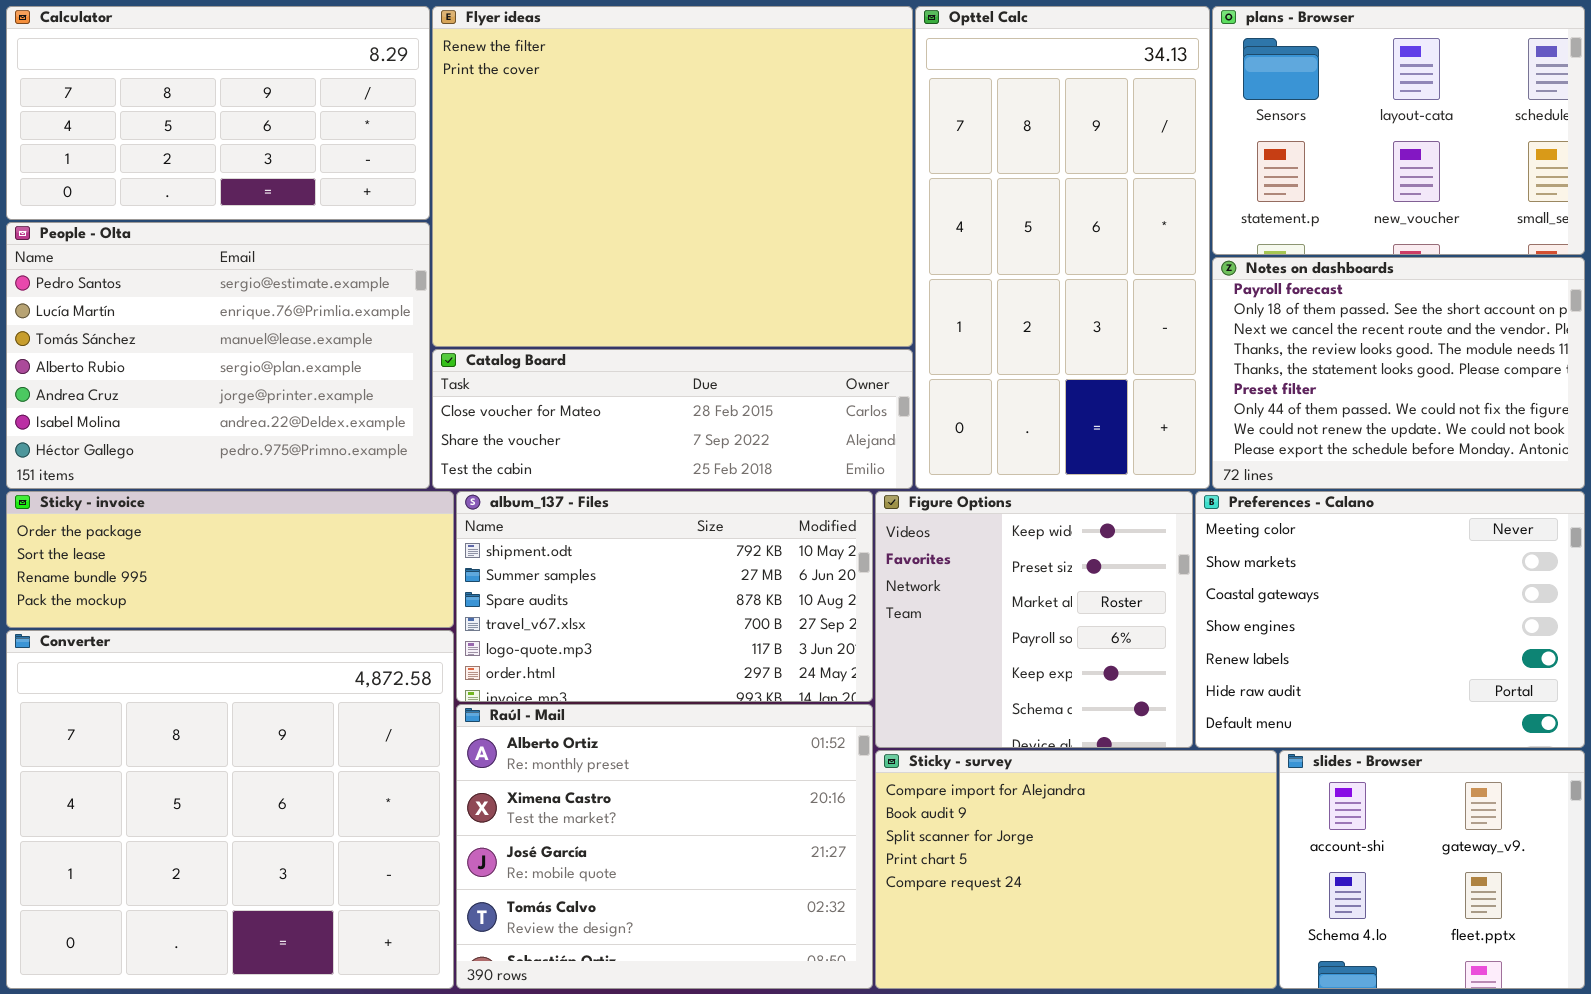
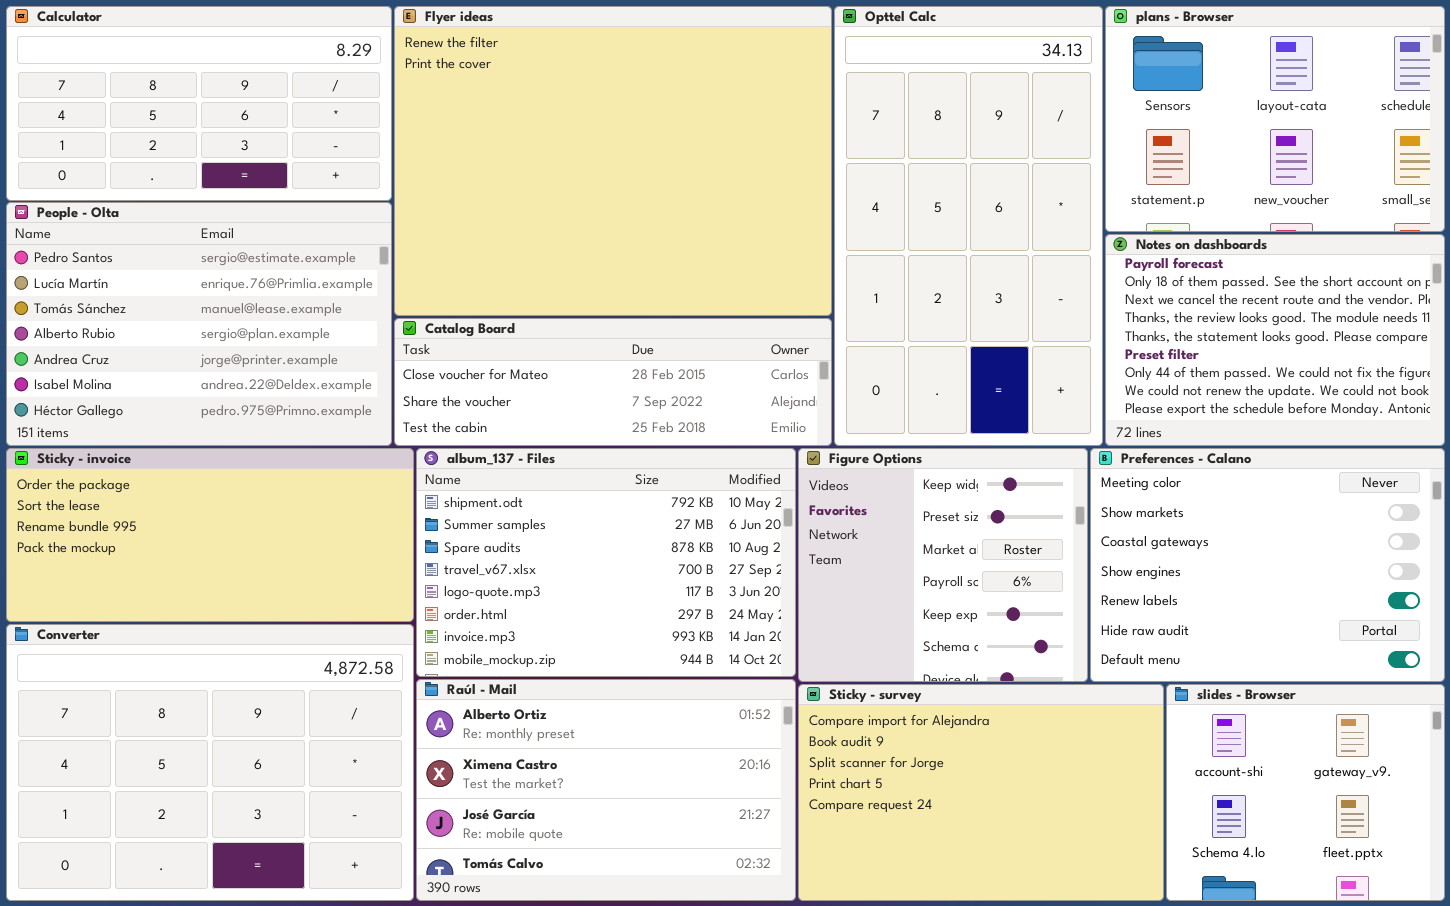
Sticky - invoice: [6,491,454,628] -> [6,448,414,622], resized
album_137 - Files: [456,491,873,702] -> [416,448,796,677], resized
Converter: [6,630,454,989] -> [6,624,414,901], resized
Raúl - Mail: [456,704,873,989] -> [416,679,796,901], resized

